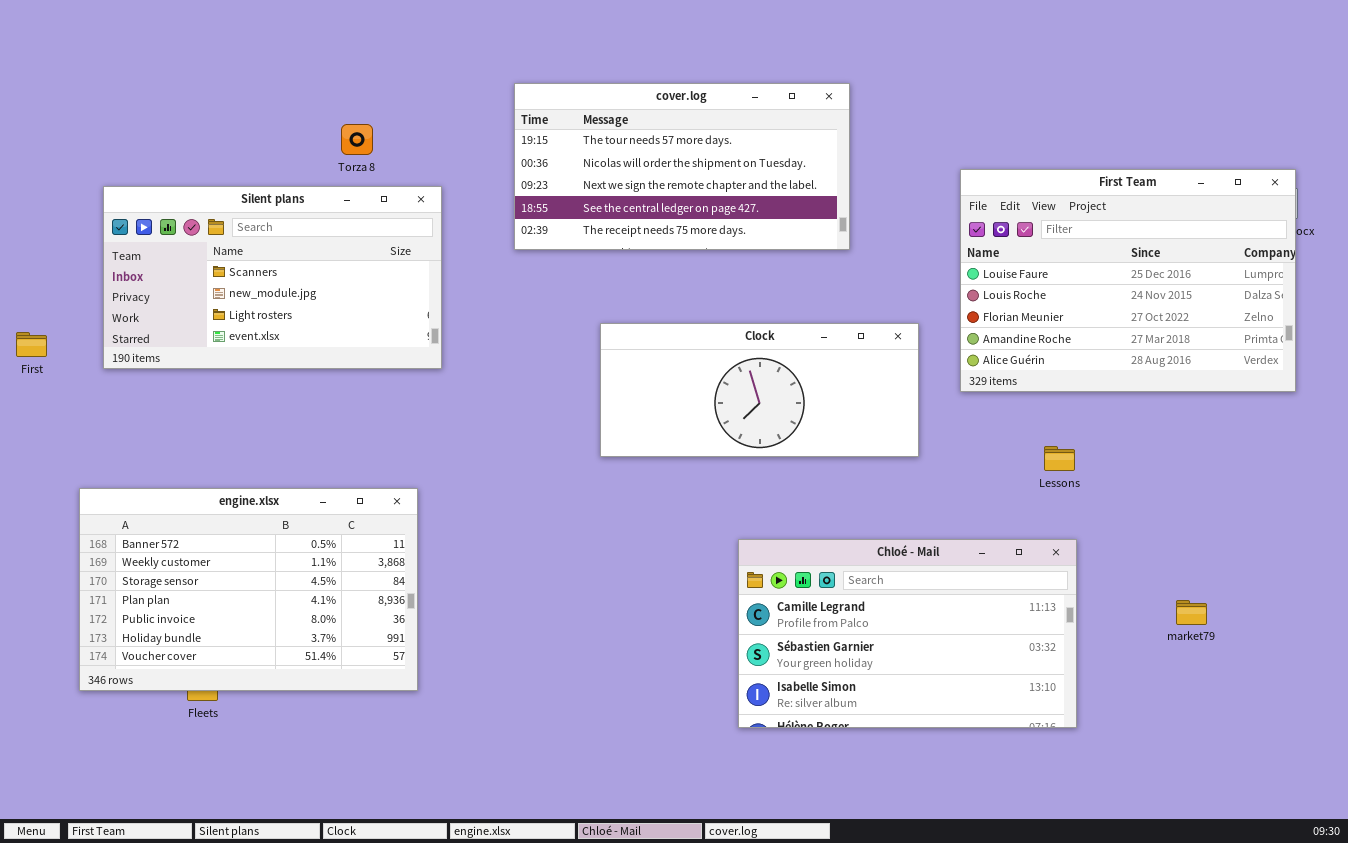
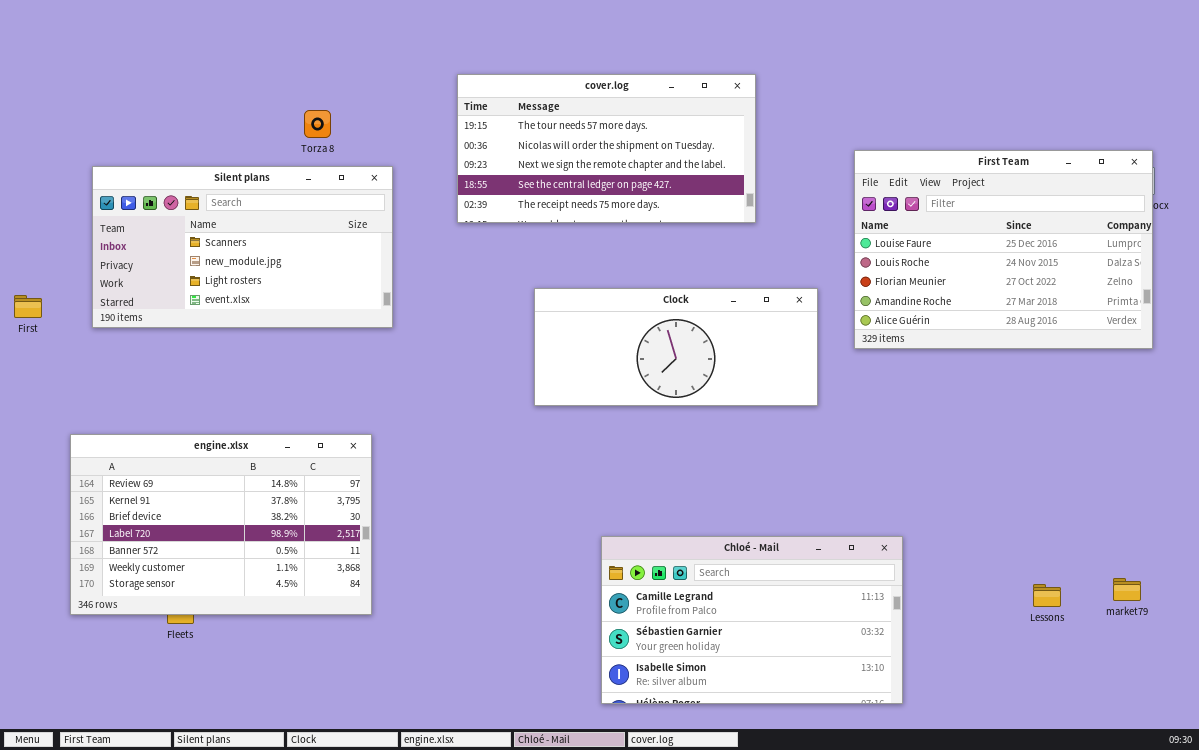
Lessons: [1044,446,1075,471] -> [1033,584,1061,607], moved
engine.xlsx: [79,488,418,691] -> [70,434,372,615], scrolled up 4 rows
Chloé - Mail: [738,539,1077,728] -> [601,536,903,704], moved
market79: [1176,600,1207,625] -> [1113,578,1141,601], moved

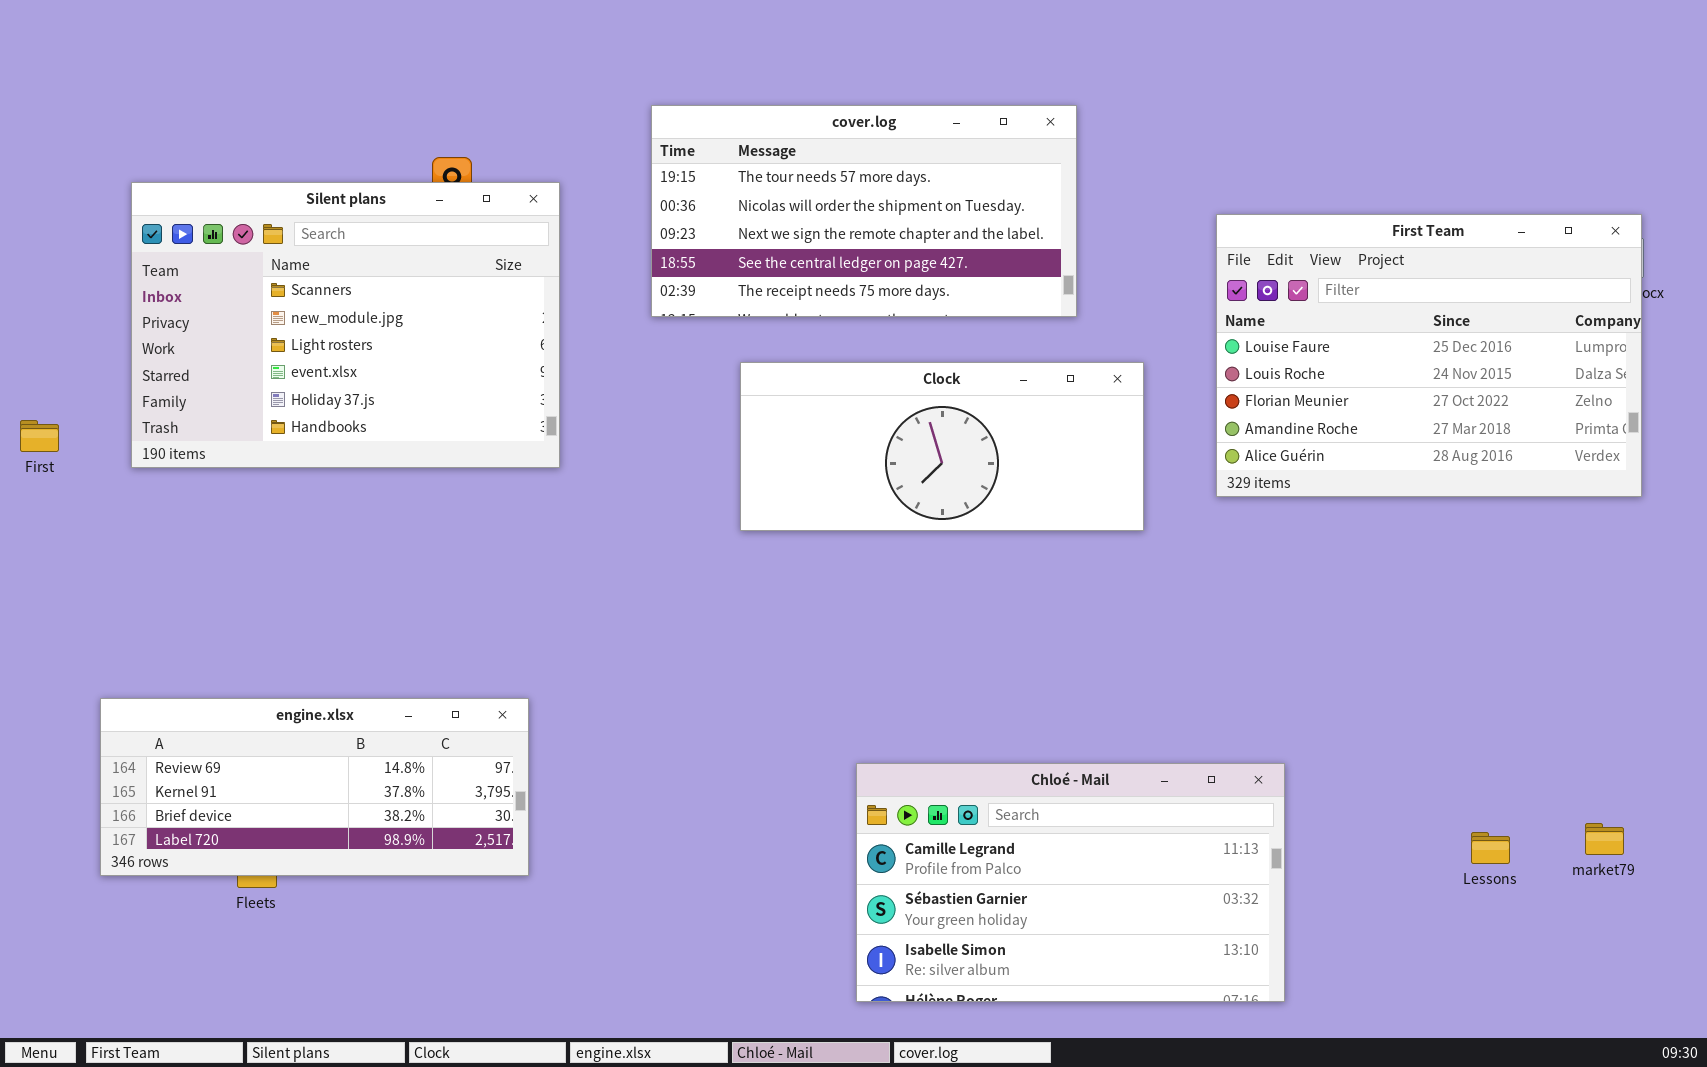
Silent plans: [92,166,393,328] -> [131,182,560,468], resized
Clock: [534,288,818,406] -> [740,362,1144,531], moved
engine.xlsx: [70,434,372,615] -> [100,698,529,876], resized

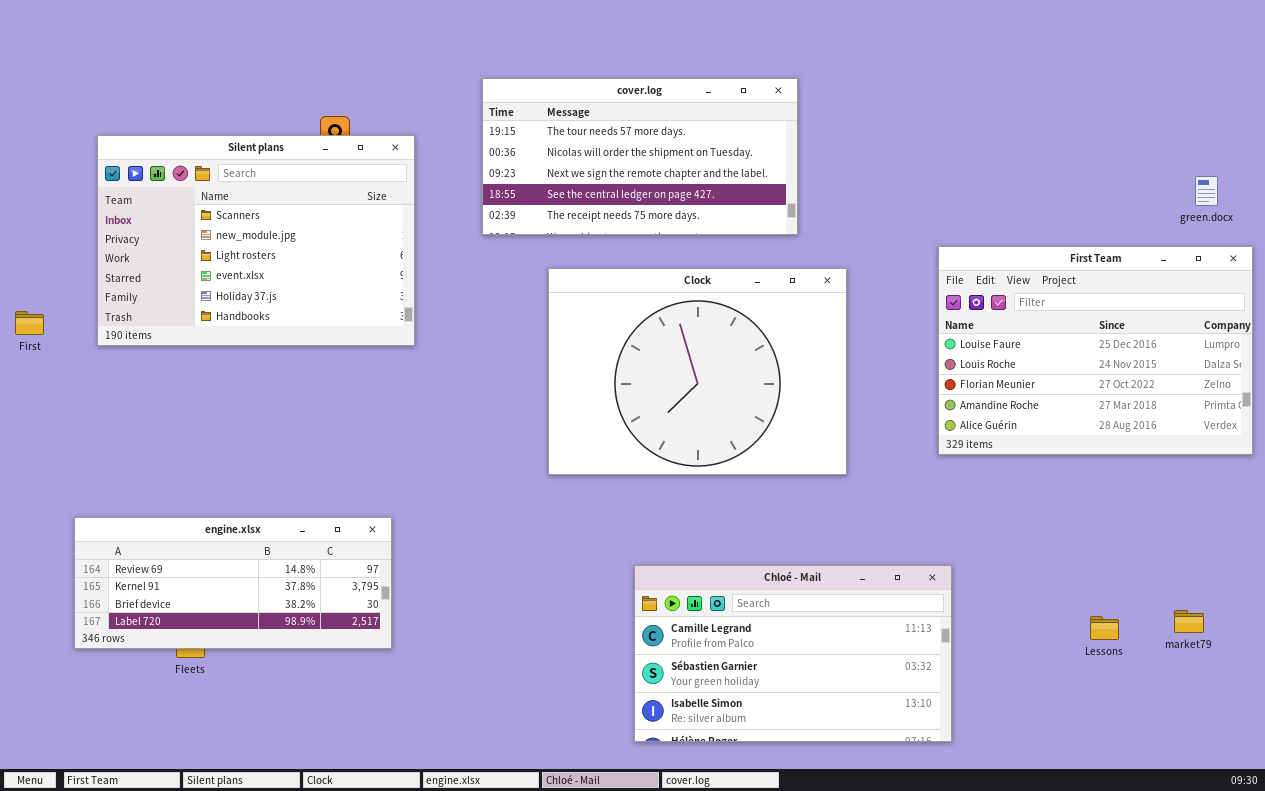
First Team: [1216,214,1642,497] -> [938,246,1253,455], moved
Clock: [740,362,1144,531] -> [548,268,847,475], resized

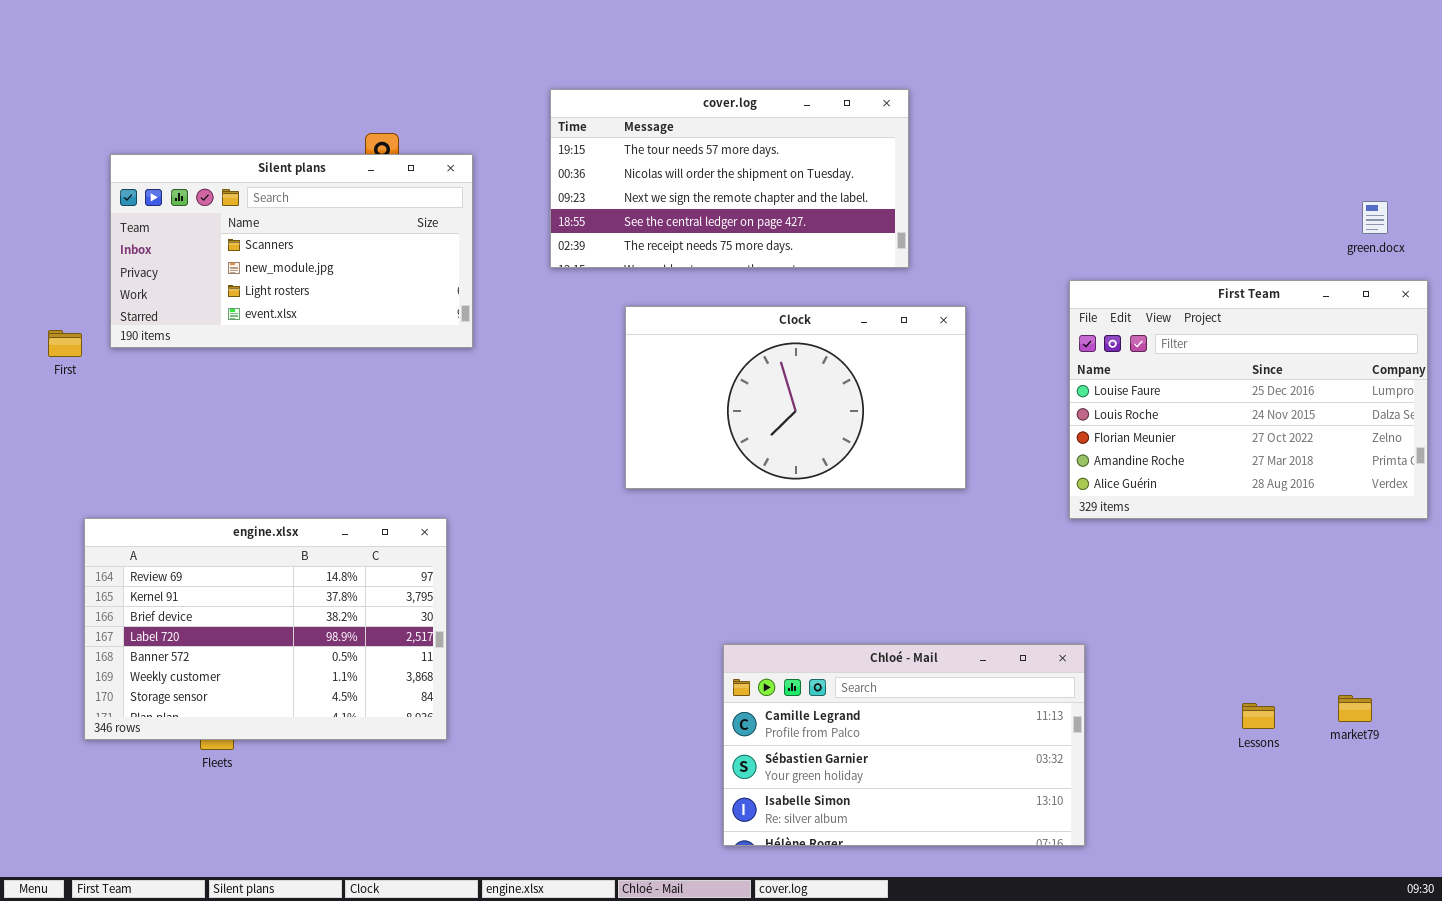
Silent plans: [97,135,415,346] -> [110,154,473,348], resized
Clock: [548,268,847,475] -> [625,306,966,489], resized
First: [15,311,44,335] -> [48,330,82,357], moved
engine.xlsx: [74,517,392,649] -> [84,518,447,740], resized

